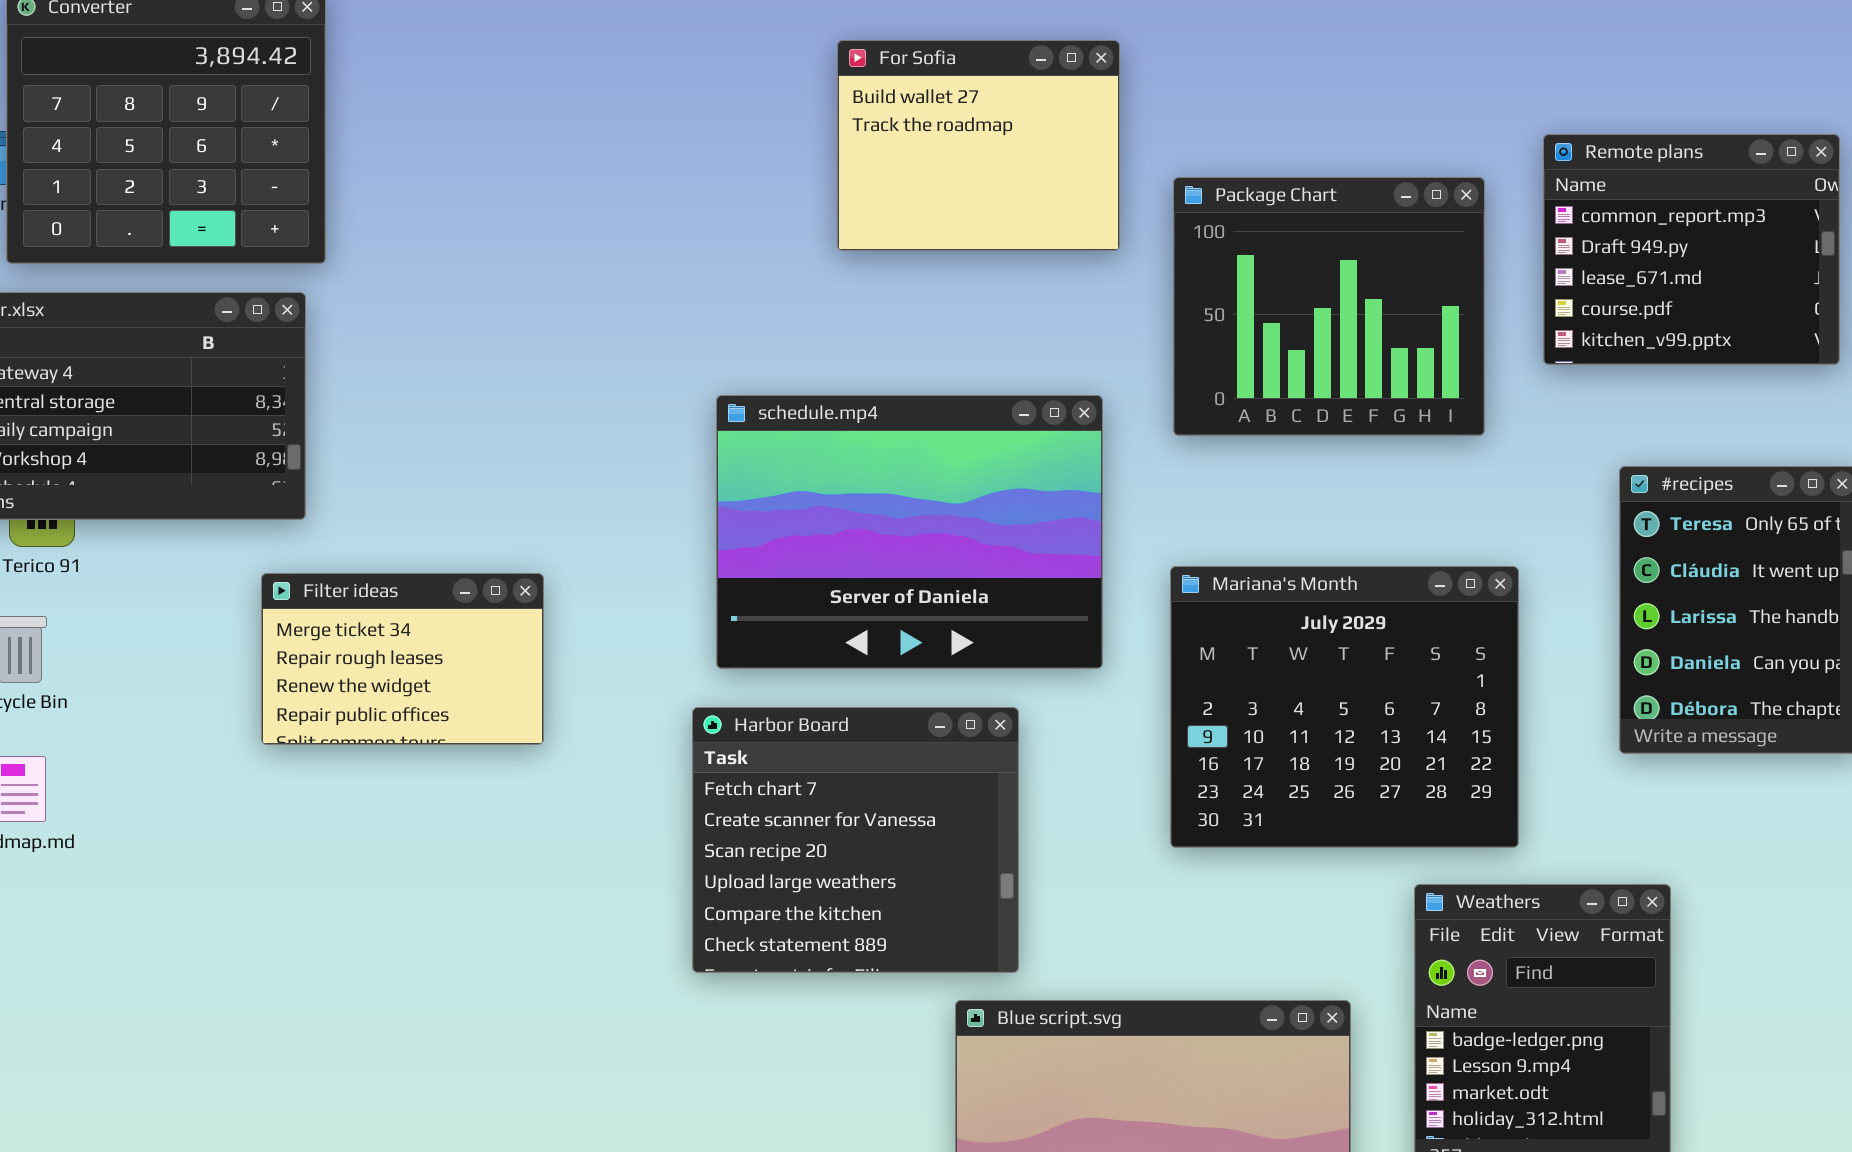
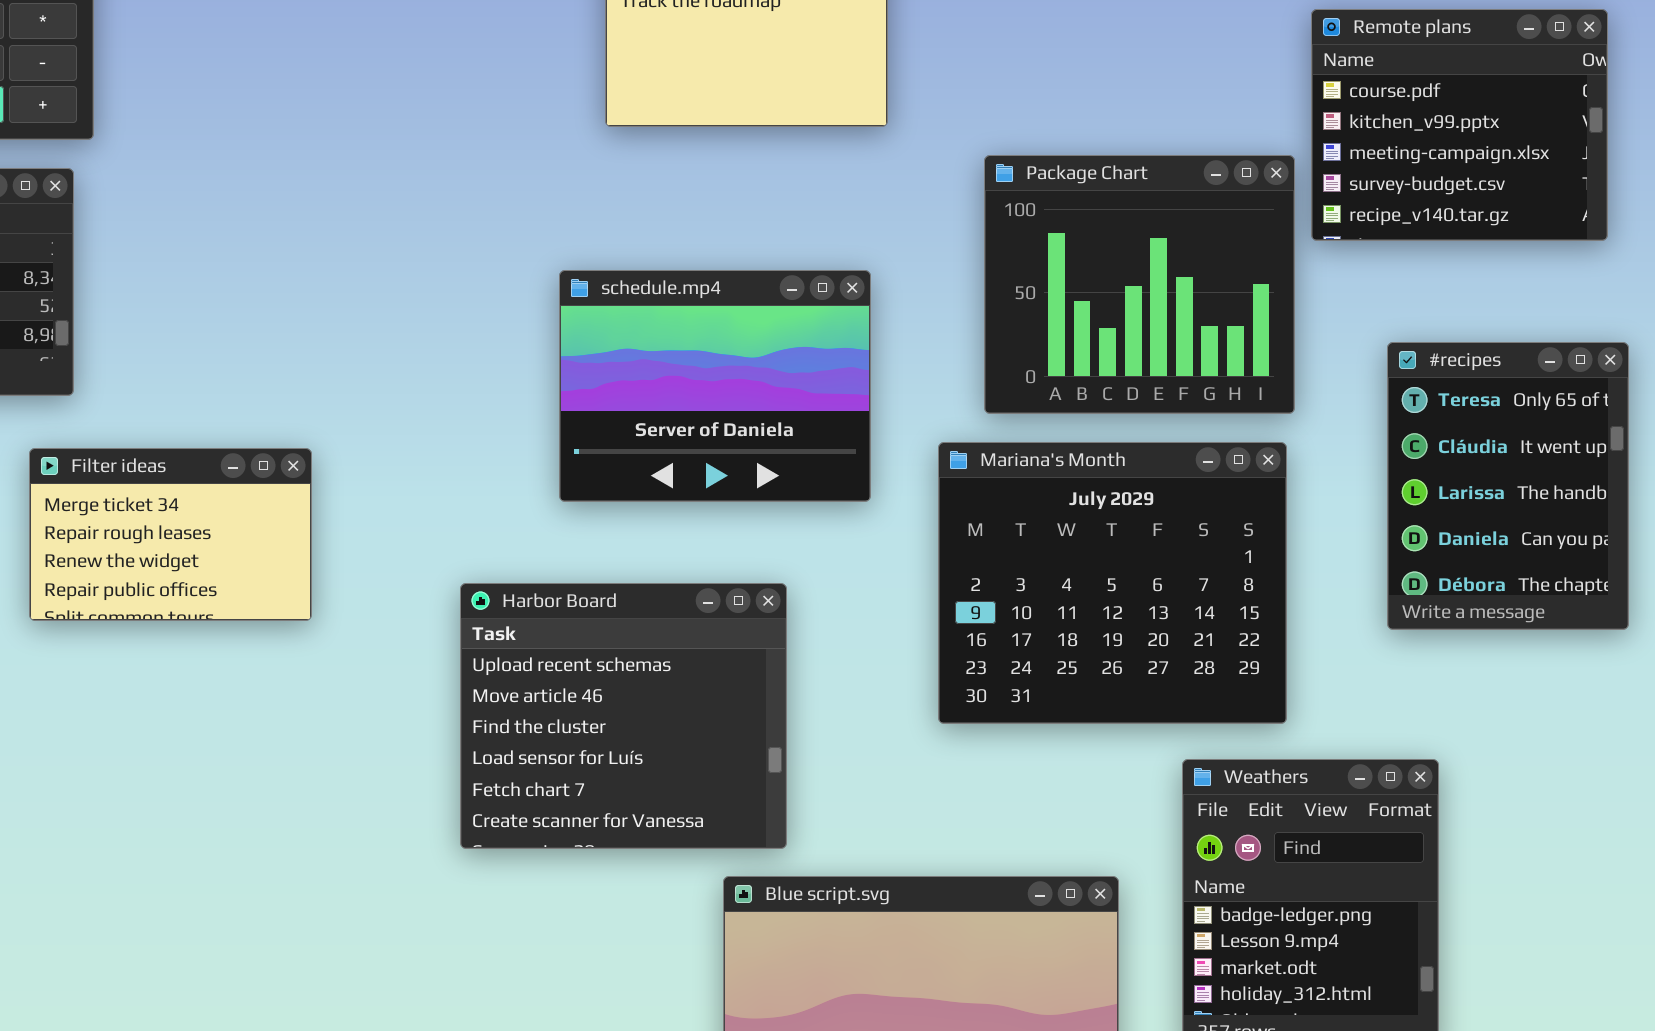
Remote plans: [1543,134,1840,365] -> [1311,9,1608,241], scrolled down 3 rows
Package Chart: [1173,177,1485,436] -> [984,155,1295,414], moved
schedule.mp4: [716,395,1103,669] -> [559,270,871,502], resized
Harbor Board: [692,707,1019,973] -> [460,583,787,849], scrolled up 4 rows

